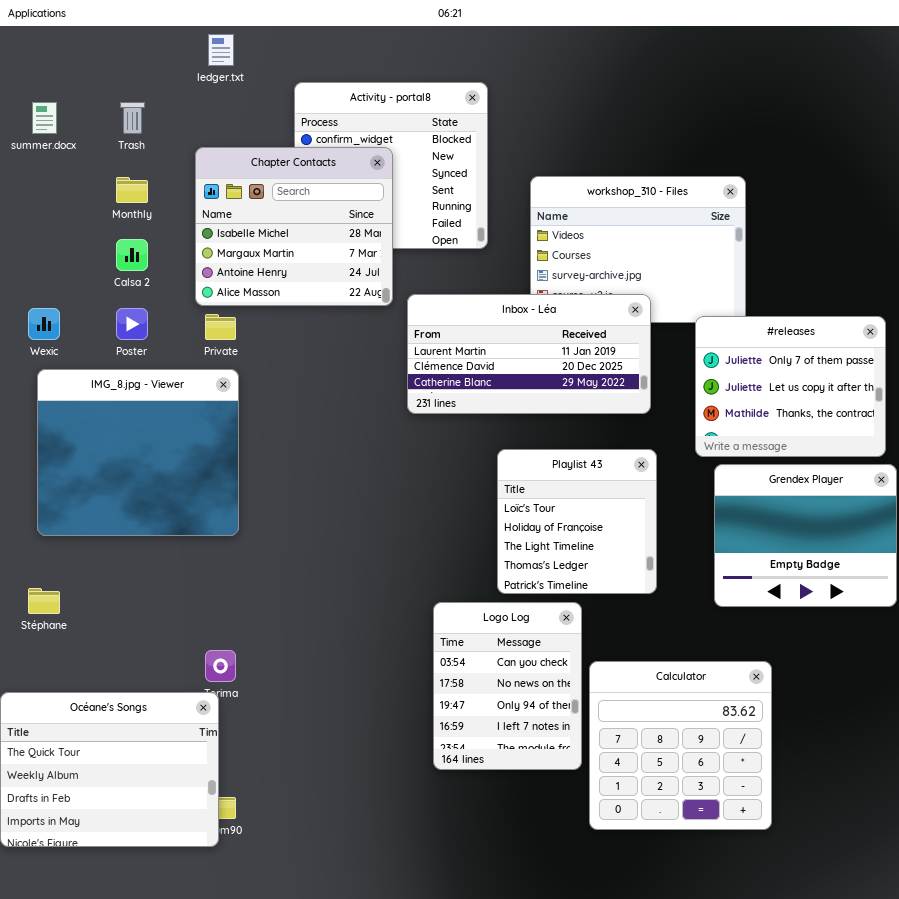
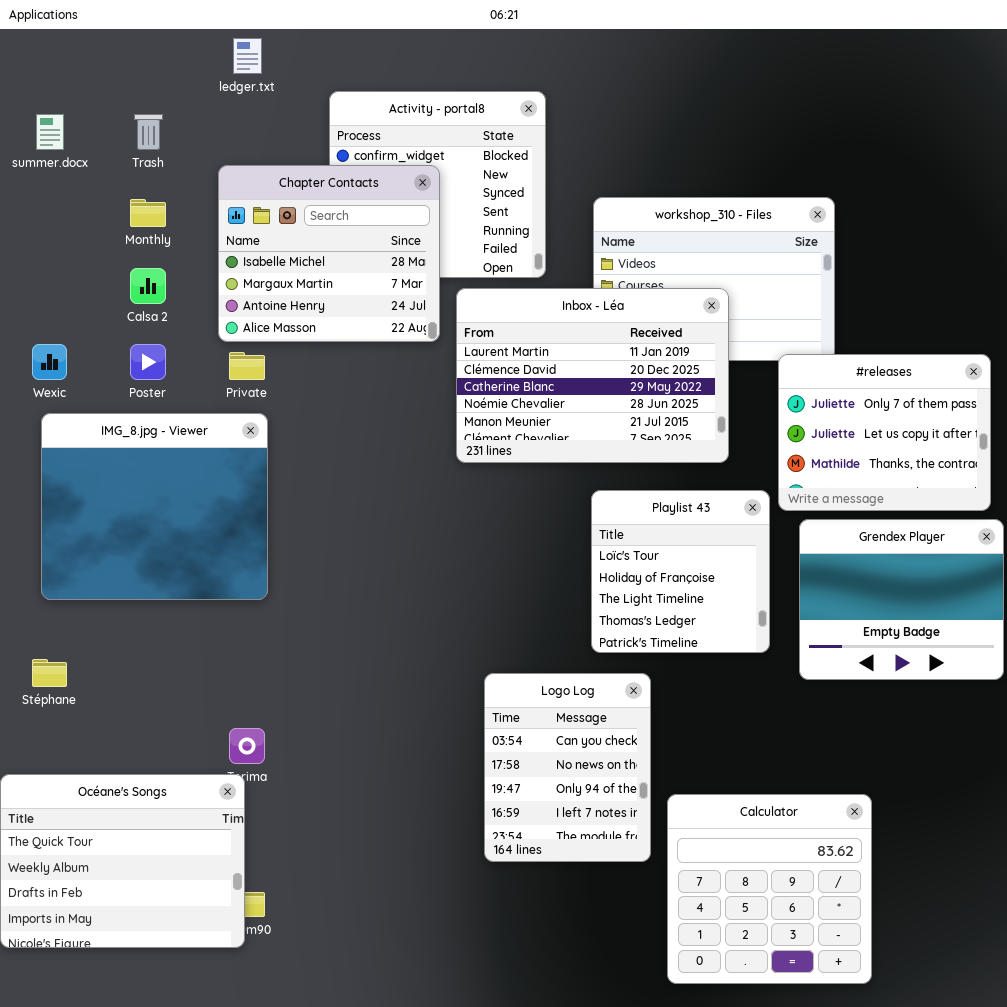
Inbox - Léa: [407,294,651,414] -> [456,288,729,463], resized
Playlist 43: [497,449,657,594] -> [591,490,770,653], moved
Calculator: [589,661,772,830] -> [667,794,872,984], moved

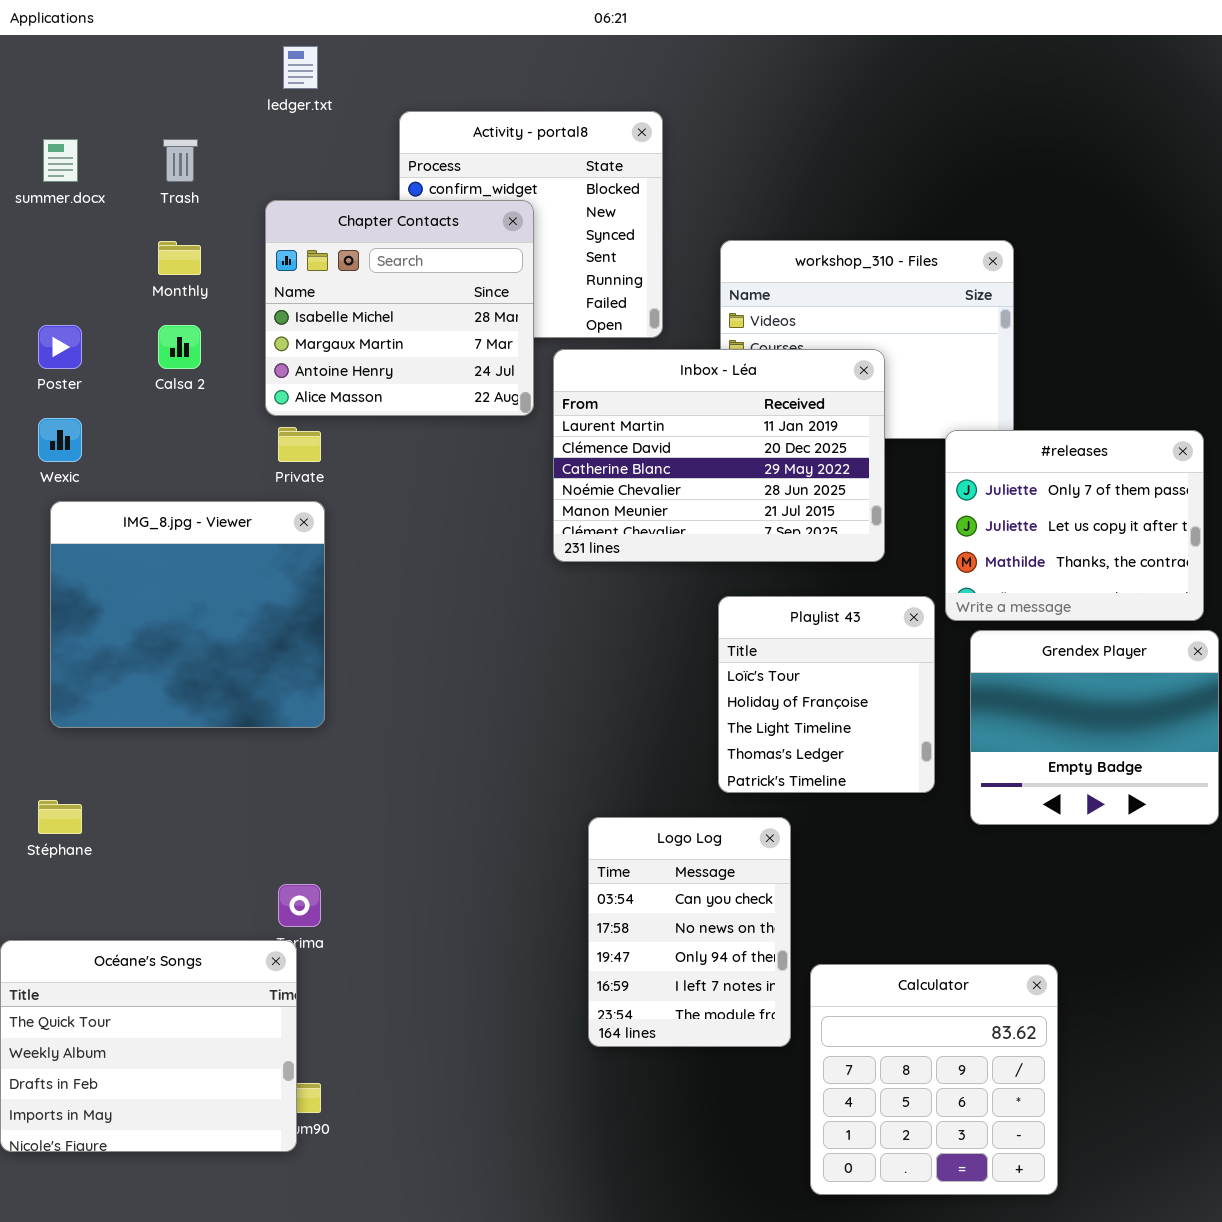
Poster: [130,344,166,380] -> [38,325,82,369], moved

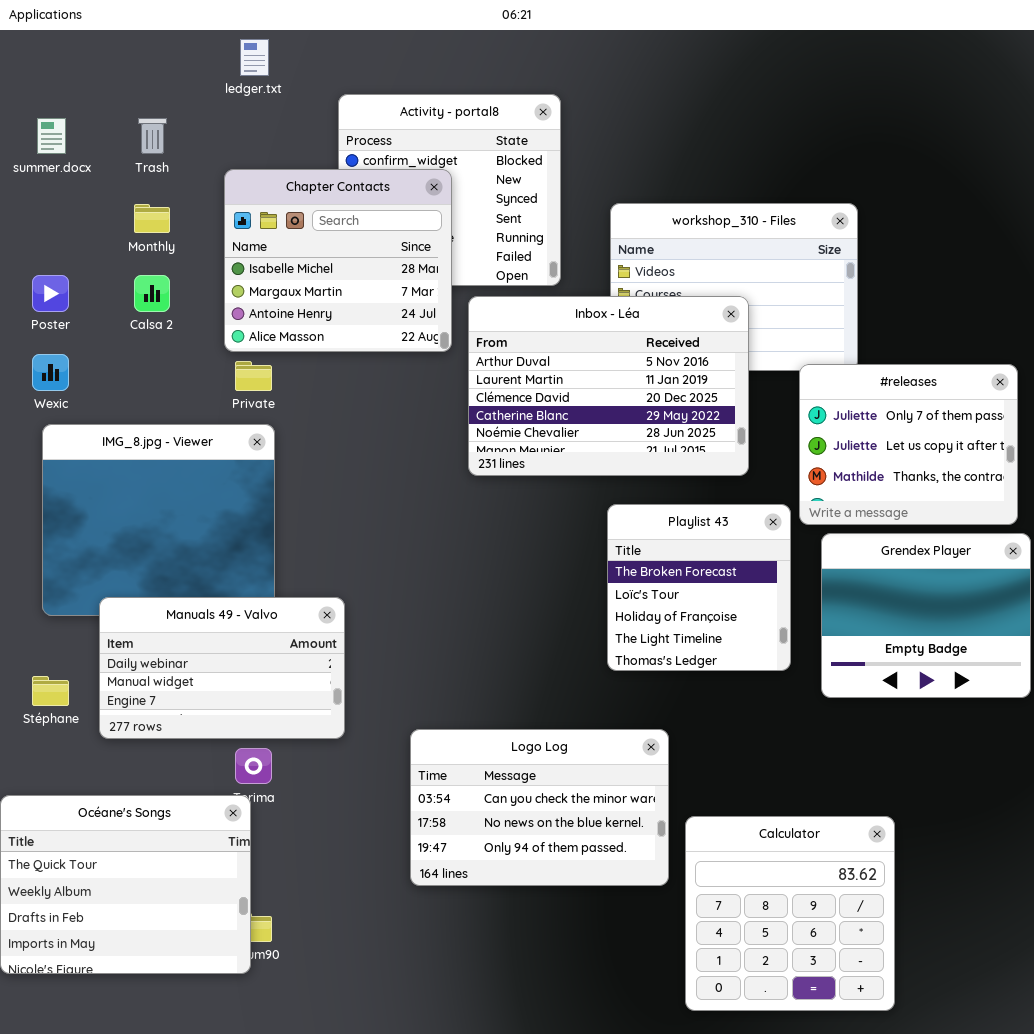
Inbox - Léa: [553,349,885,562] -> [468,296,749,476], scrolled up 1 row
Playlist 43: [718,596,935,793] -> [607,504,791,671], scrolled up 1 row
Manuals 49 - Valvo: none -> [99,597,345,739], opened
Logo Log: [588,817,791,1047] -> [410,729,669,886], resized

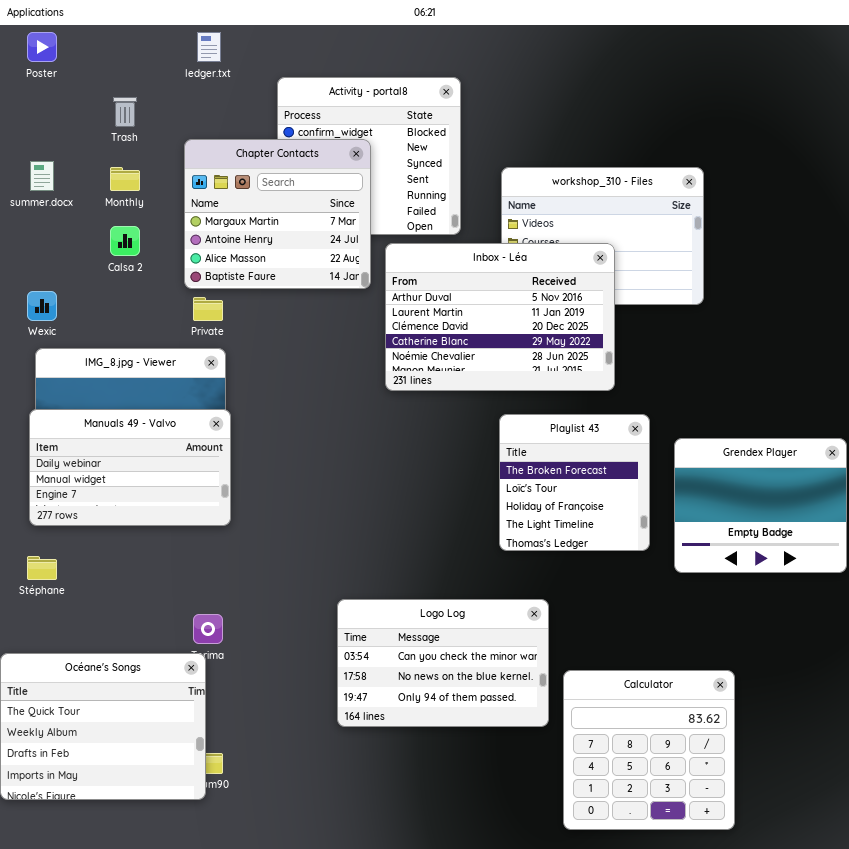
summer.docx: [37,118,66,154] -> [30,161,54,191], moved
Chapter Contacts: [224,169,452,352] -> [184,139,371,289], scrolled down 1 row
Poster: [32,275,69,312] -> [27,32,57,62], moved
#releases: [799,364,1018,525] -> none, closed
Manuals 49 - Valvo: [99,597,345,739] -> [29,409,231,526], moved

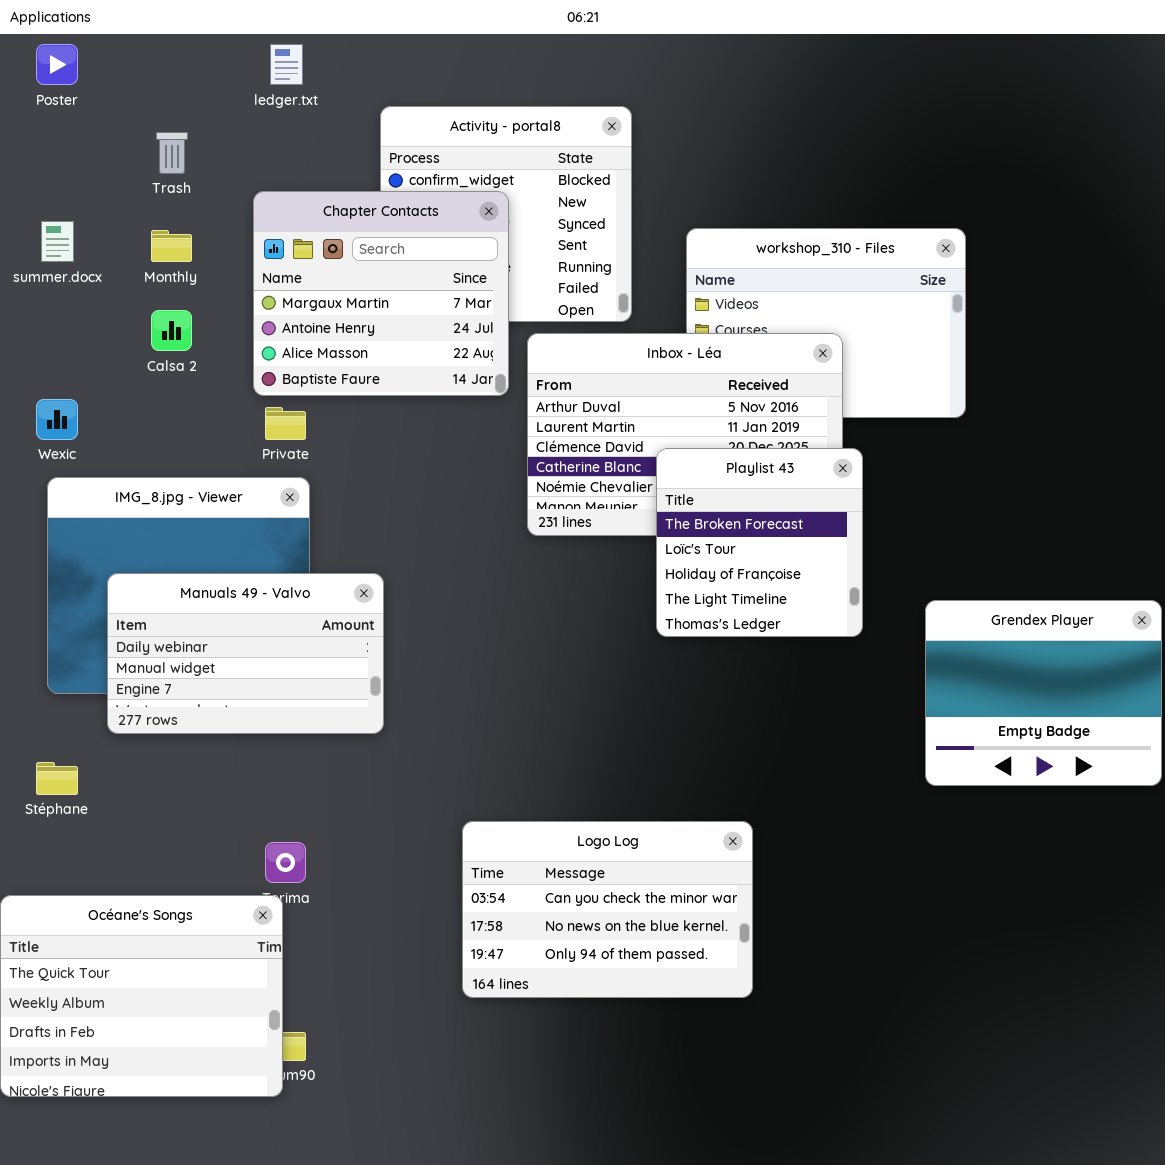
Manuals 49 - Valvo: [29,409,231,526] -> [107,573,384,734], moved
Playlist 43: [499,414,650,551] -> [656,448,863,637], moved
Calculator: [563,670,735,830] -> none, closed

